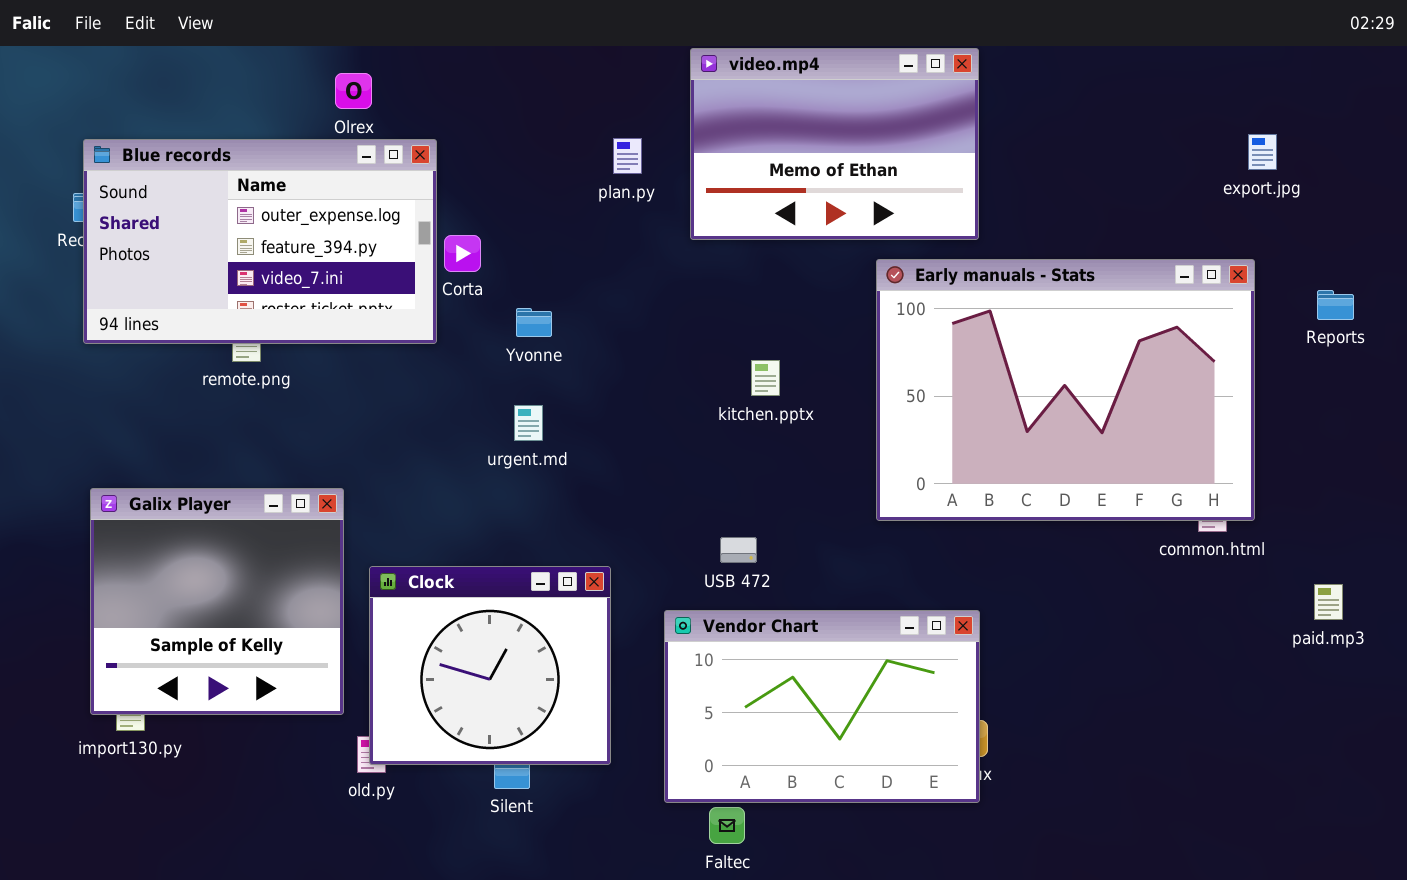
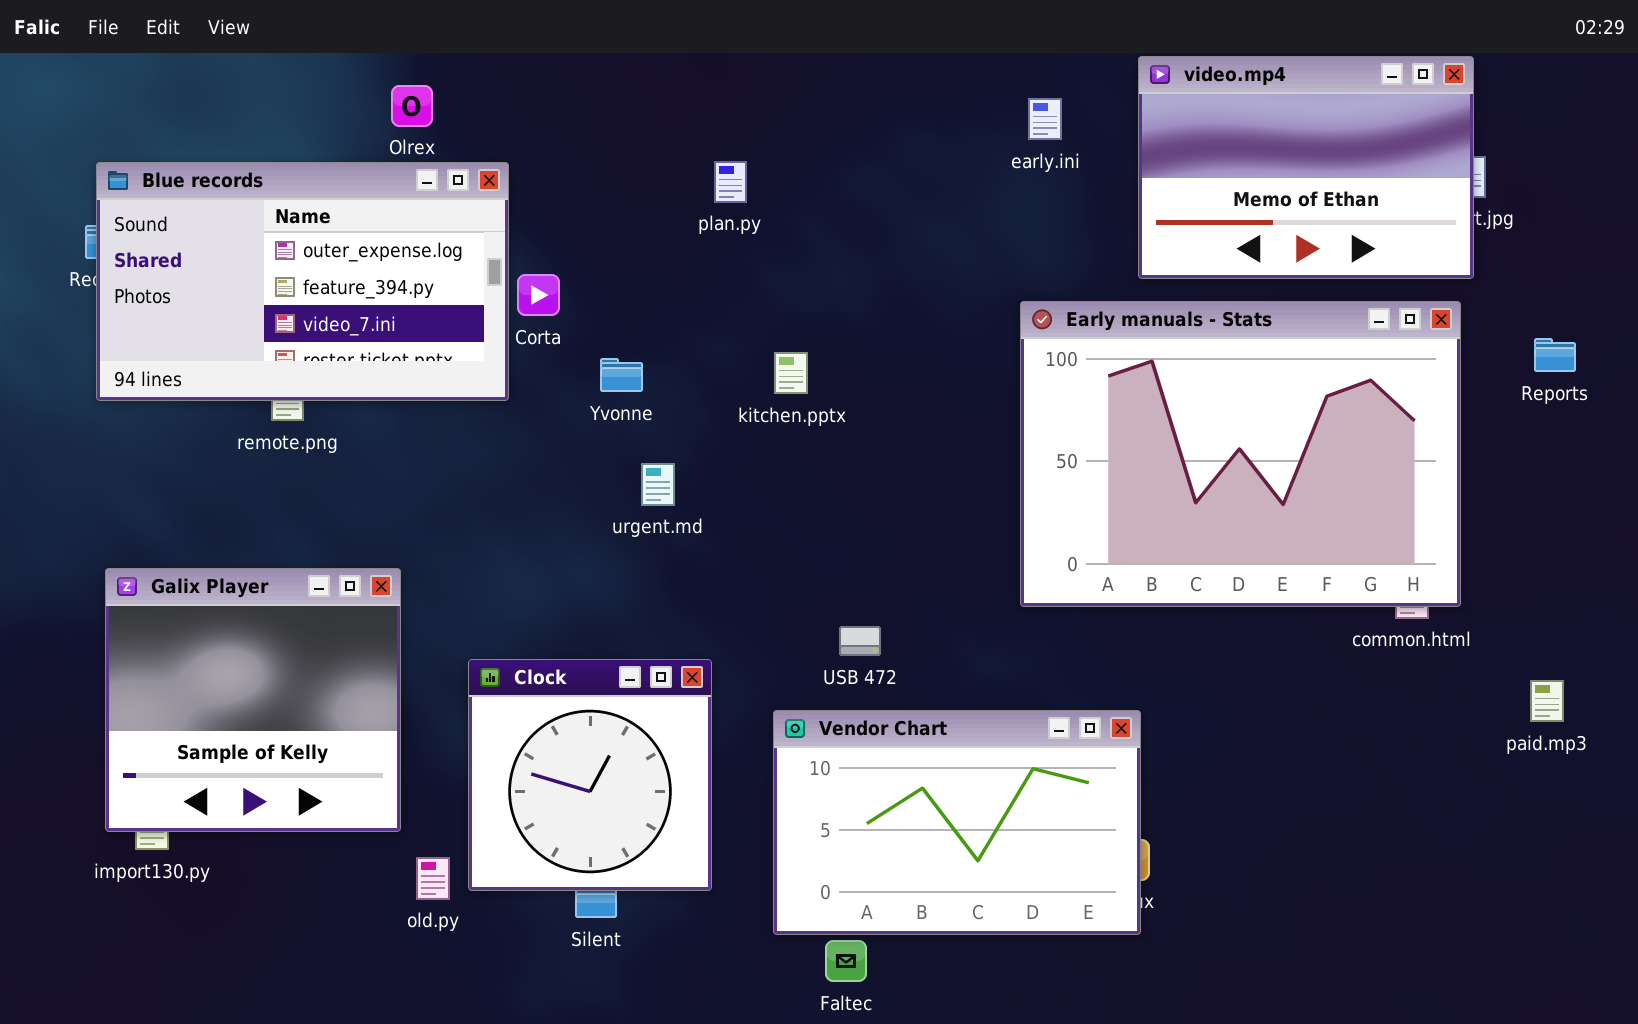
video.mp4: [690,48,979,240] -> [1138,56,1474,279], moved
kitchen.pptx: [751,360,780,396] -> [774,352,808,394], moved
urgent.md: [514,405,543,441] -> [641,463,675,506], moved
Clock: [369,566,611,765] -> [468,659,712,891], resized

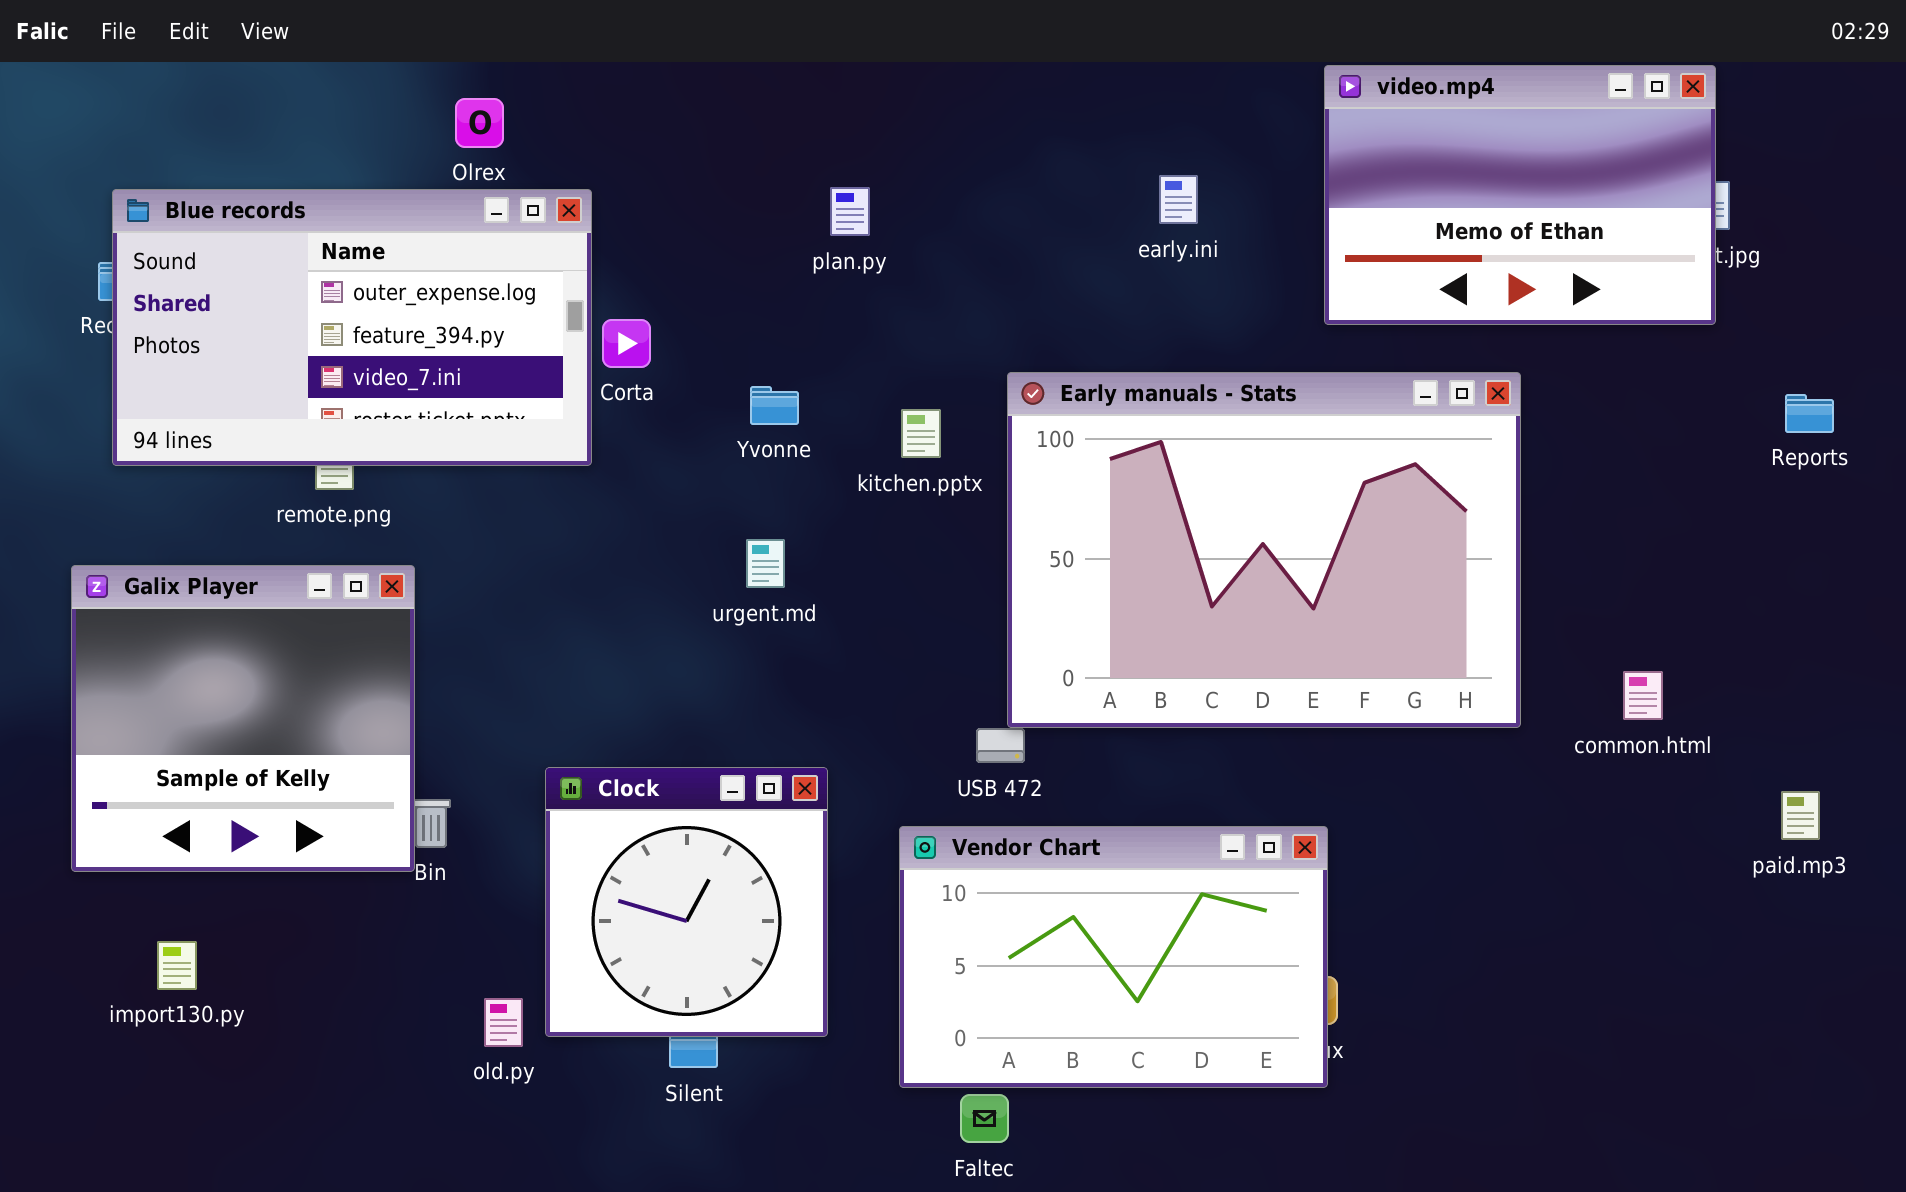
early.ini: [1028,98,1062,140] -> [1159,175,1198,224], moved
Early manuals - Stats: [1020,301,1461,607] -> [1007,372,1521,728], moved
Yvonne: [600,358,643,392] -> [750,386,799,425], moved
Galix Player: [105,568,401,832] -> [71,565,415,872], moved

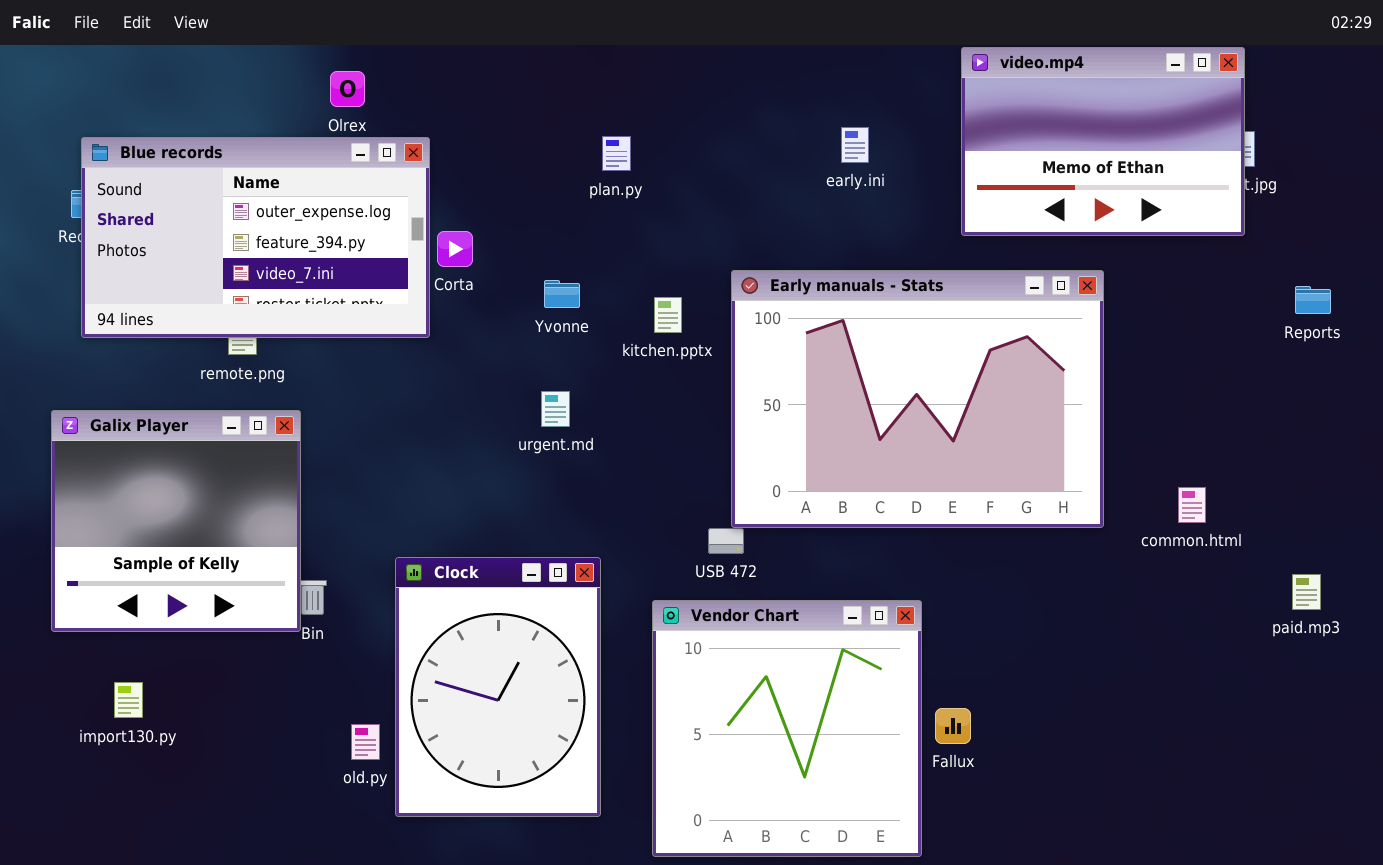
Clock: [545,767,828,1037] -> [395,557,601,817], resized
Vendor Chart: [899,826,1328,1088] -> [652,600,922,857], resized

